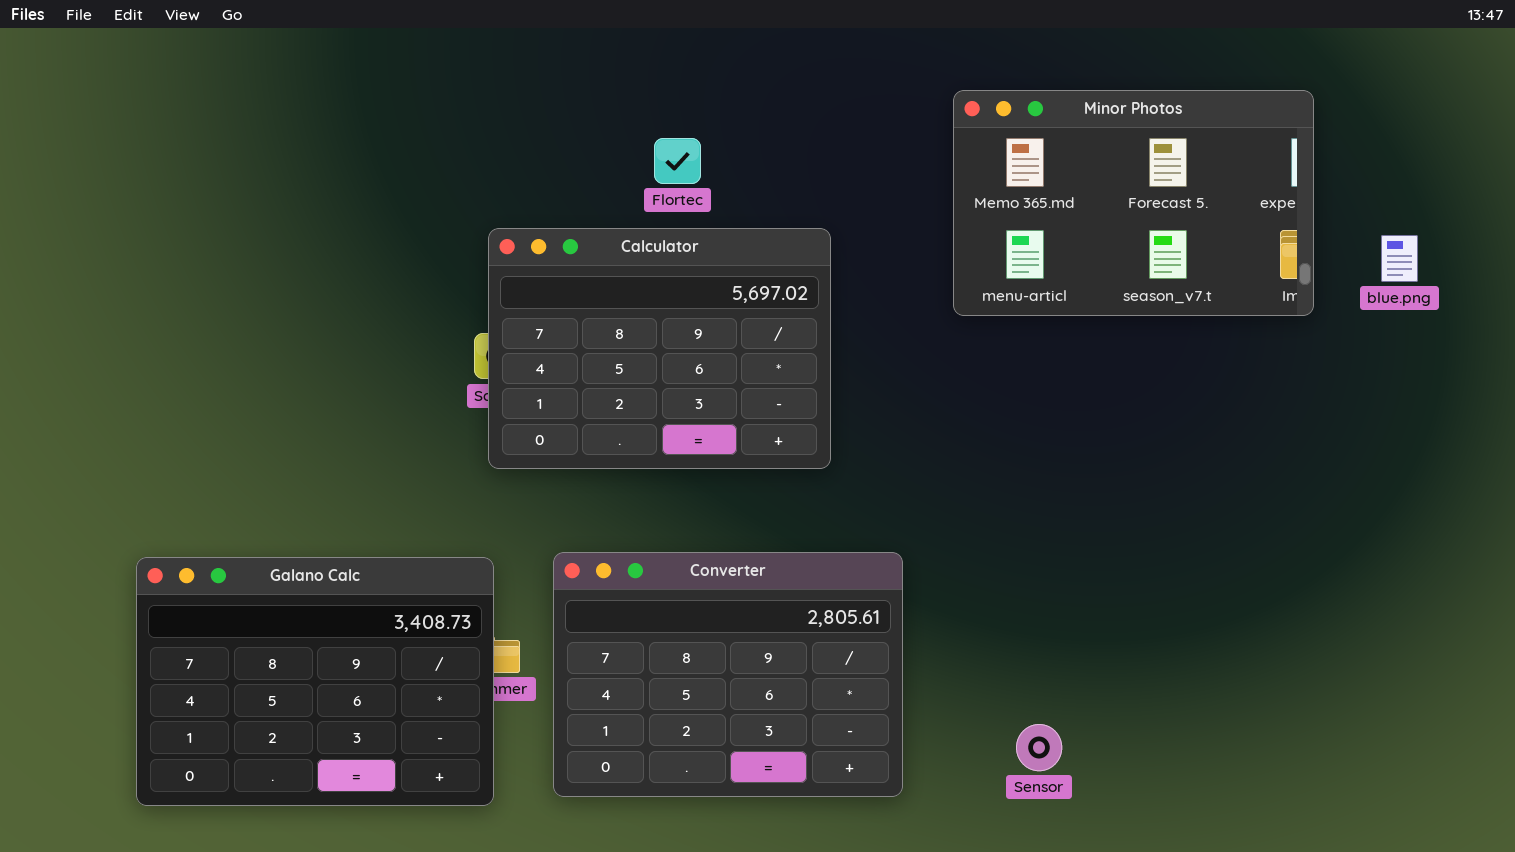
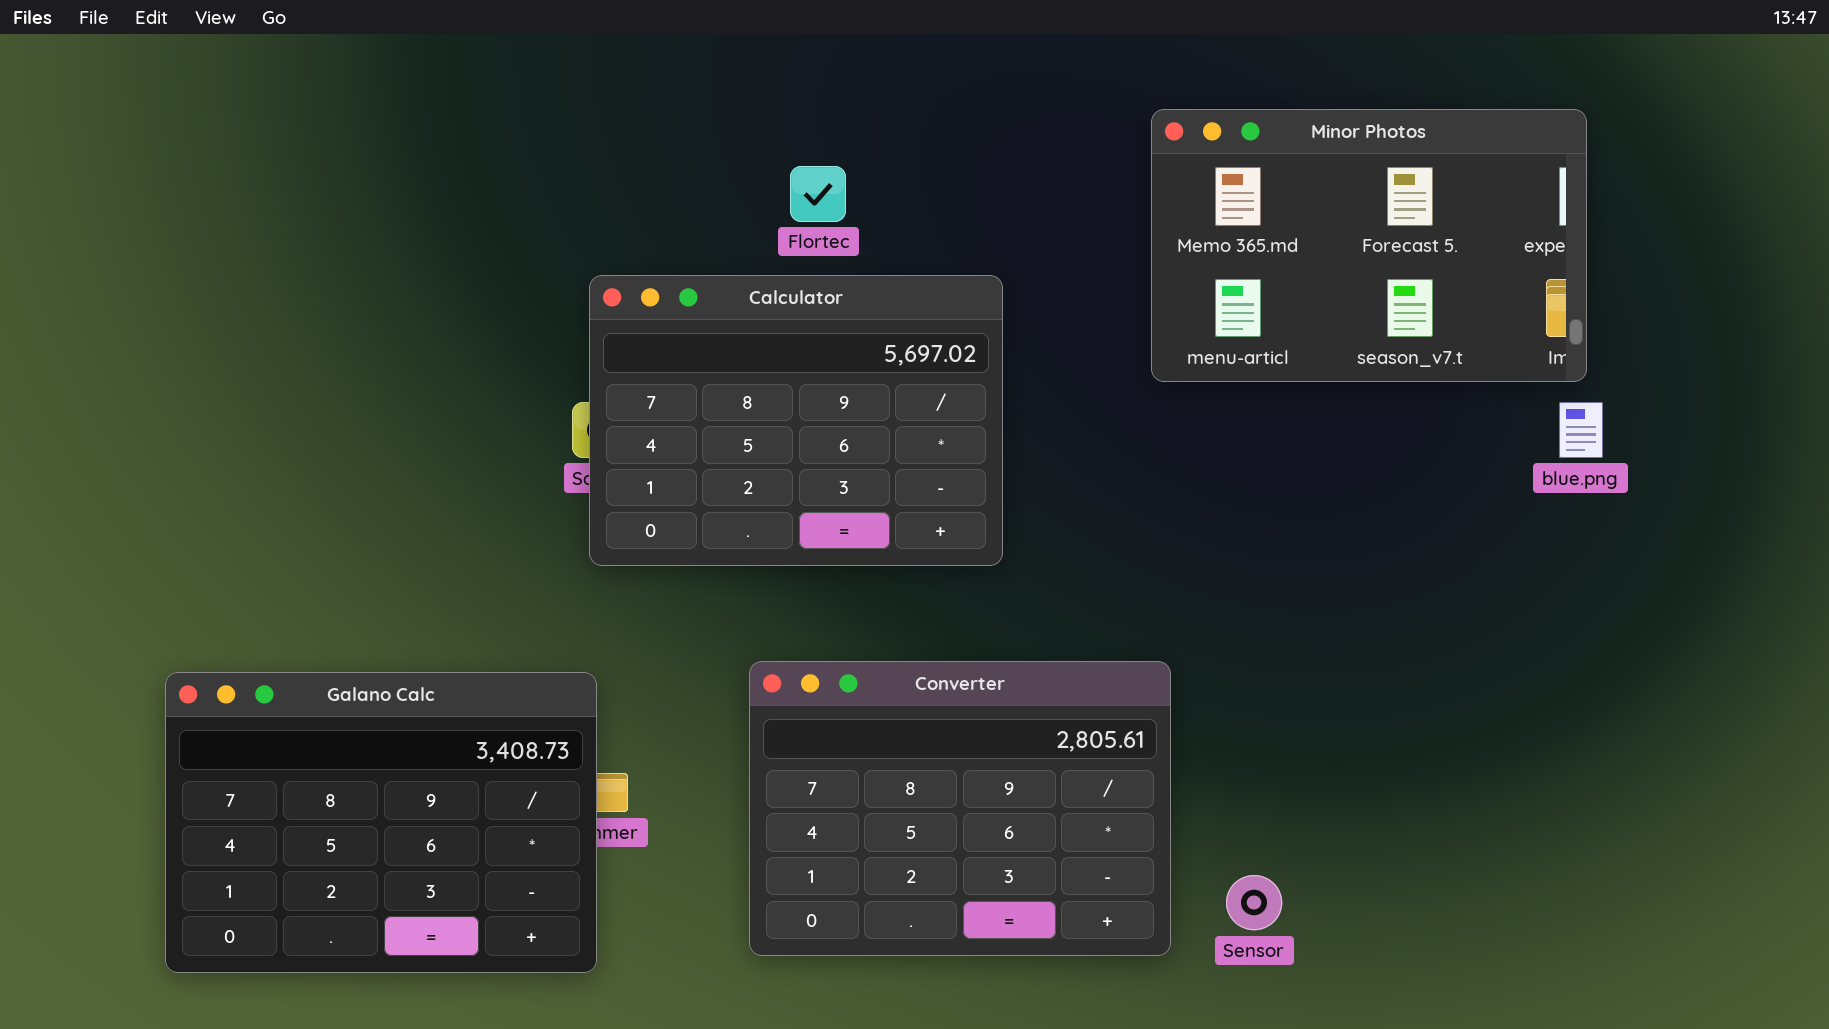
blue.png: [1381,235,1418,282] -> [1559,402,1603,458], moved
Converter: [553,552,903,797] -> [749,661,1171,956], moved

